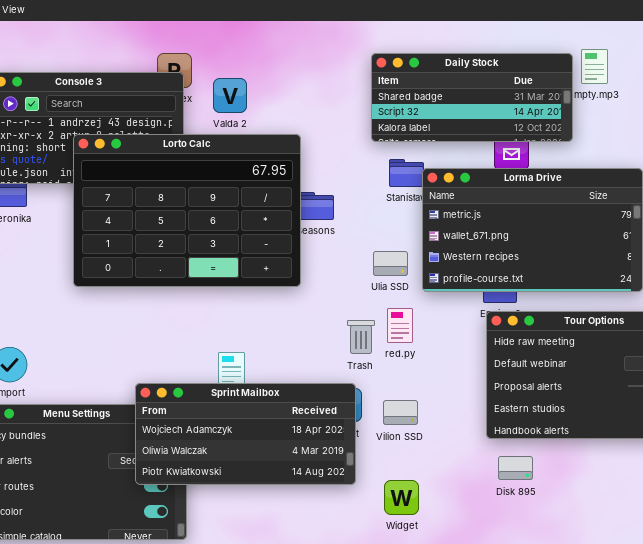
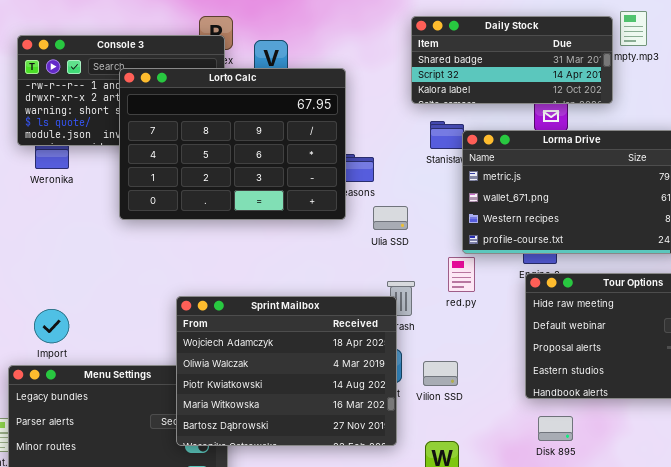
Lorto Calc: [73,134,301,287] -> [119,68,346,220], moved
Ulia SSD: [373,251,408,276] -> [373,206,408,230], moved
red.py: [387,308,413,343] -> [448,257,475,292], moved
Sprint Mailbox: [135,383,356,485] -> [176,296,397,446], resized

